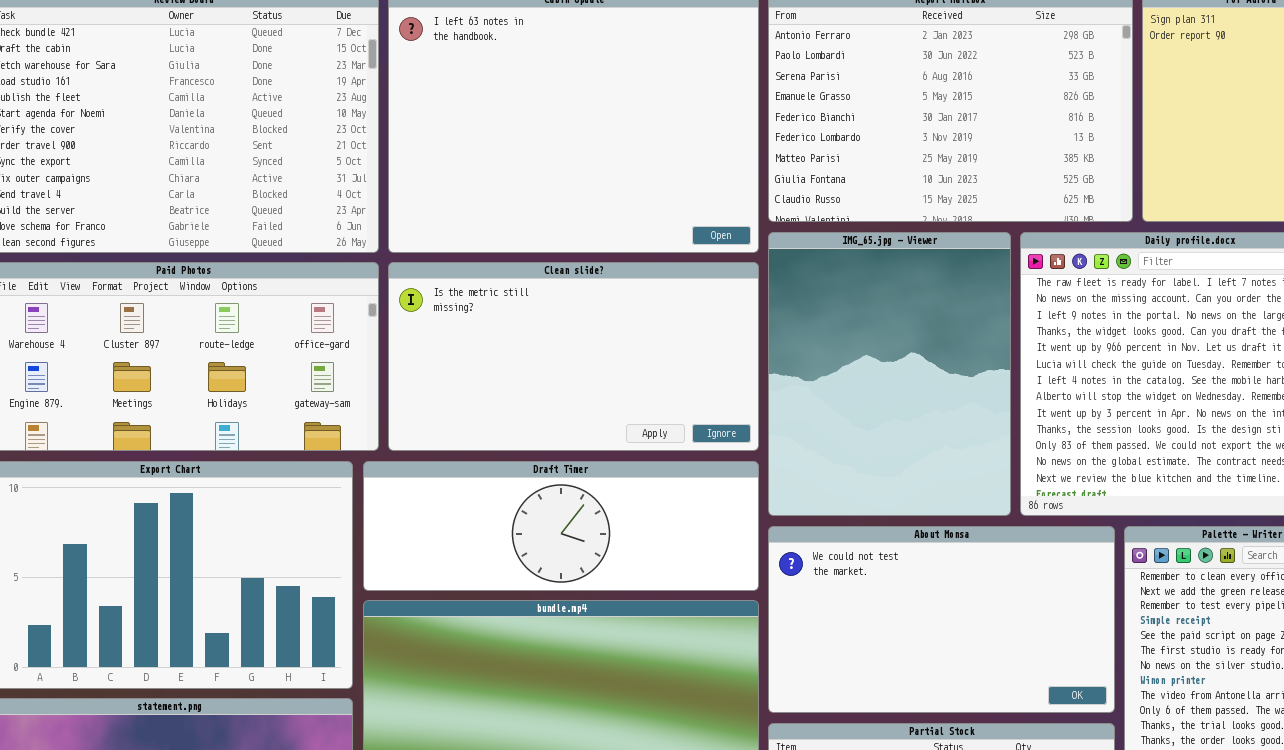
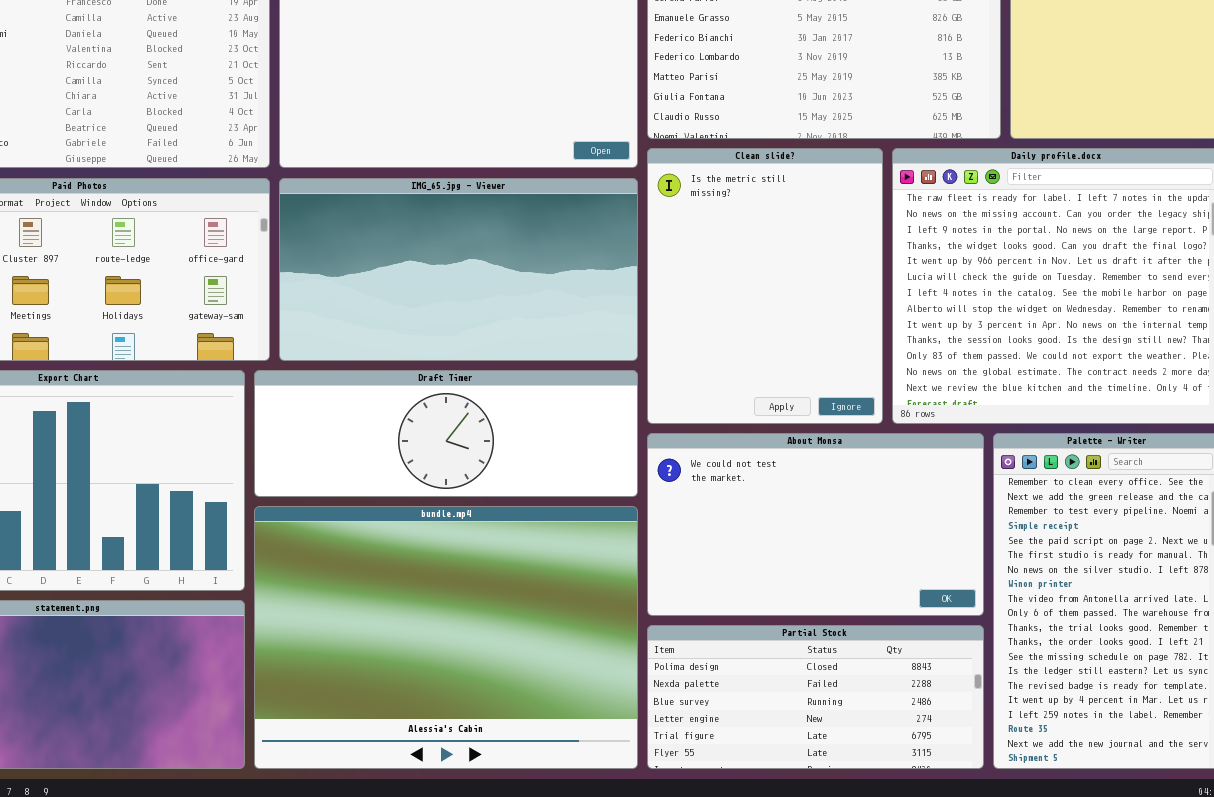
IMG_65.jpg - Viewer: [768,232,1011,516] -> [279,178,638,361], moved, resized
Clean slide?: [388,262,759,451] -> [647,148,883,424], moved, resized

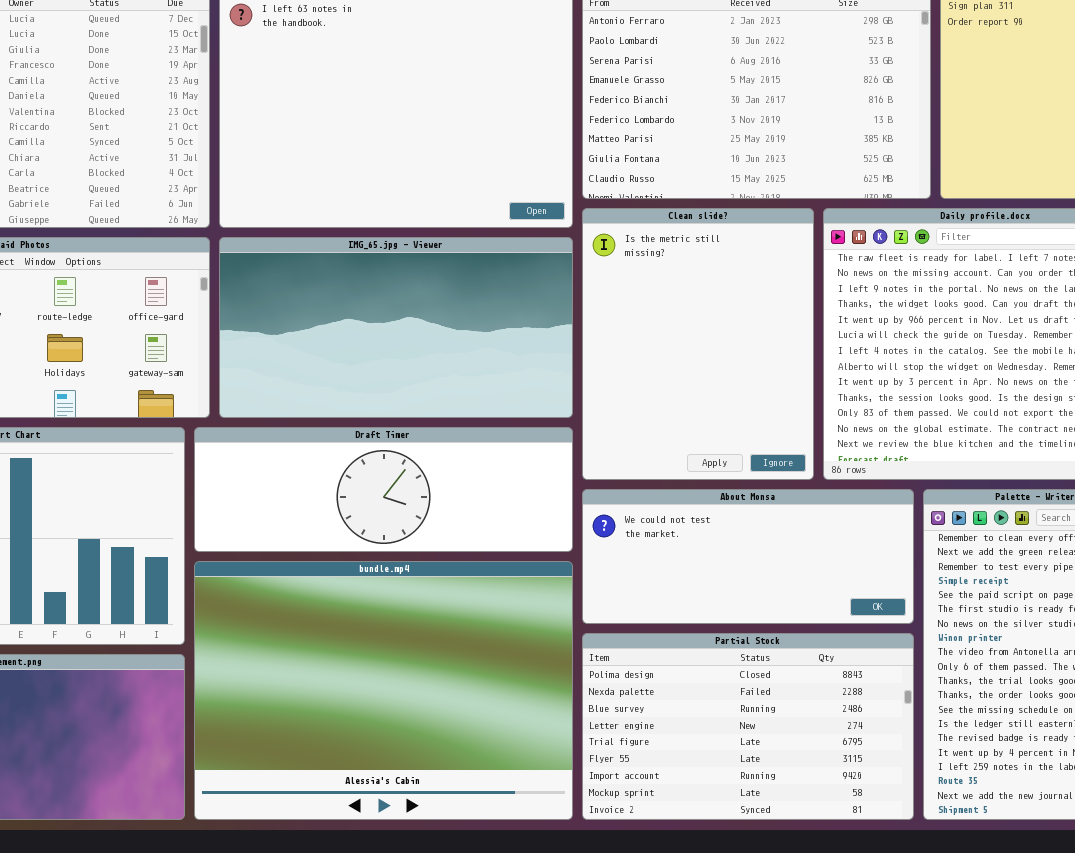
About Monsa: [647,433,984,616] -> [582,489,914,624], resized
Partial Stock: [647,625,984,769] -> [582,633,914,820], resized

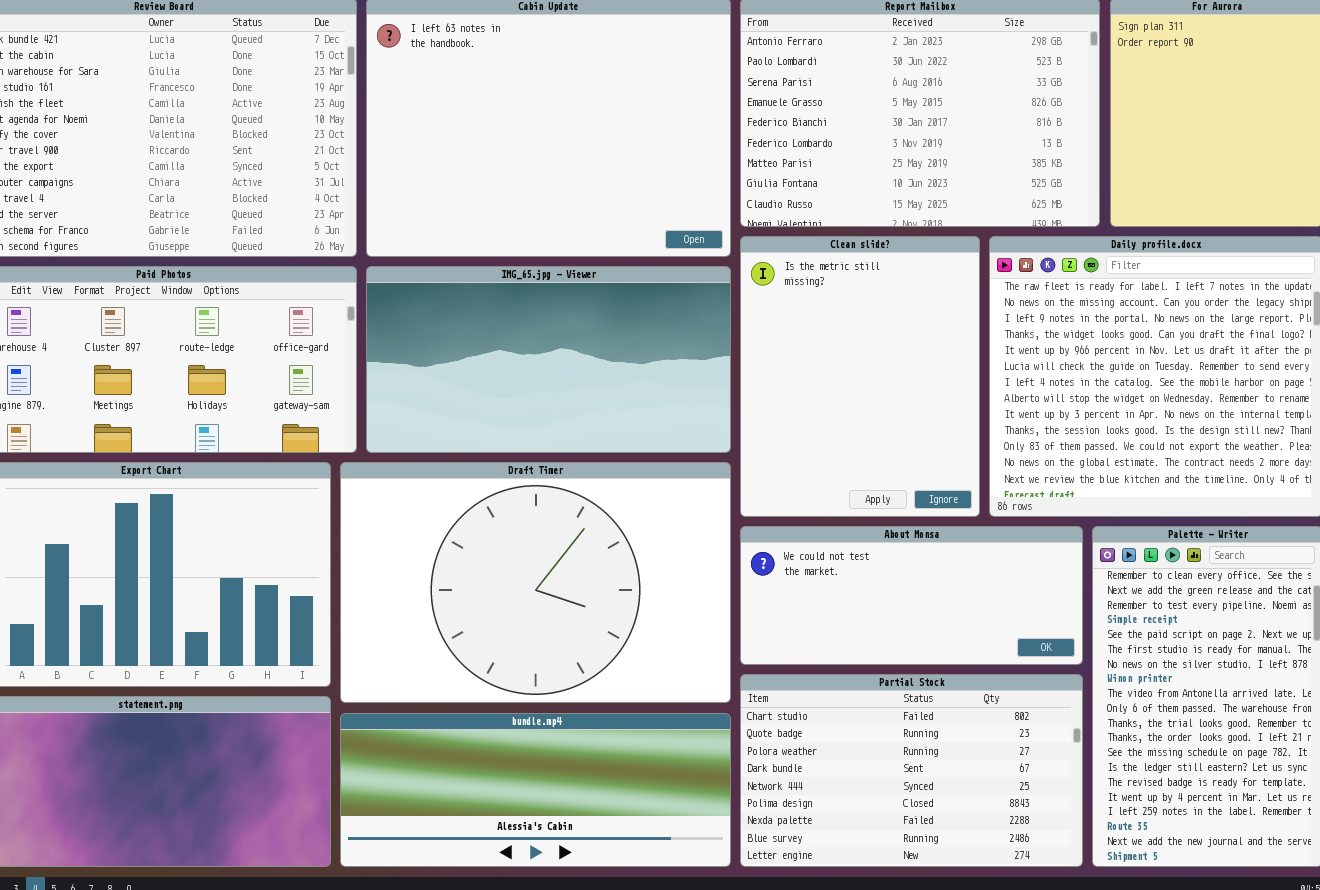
Draft Timer: [194,427,573,552] -> [340,462,731,703], resized
bundle.mp4: [194,561,573,820] -> [340,713,731,867], resized
Partial Stock: [582,633,914,820] -> [740,674,1083,867], scrolled up 5 rows

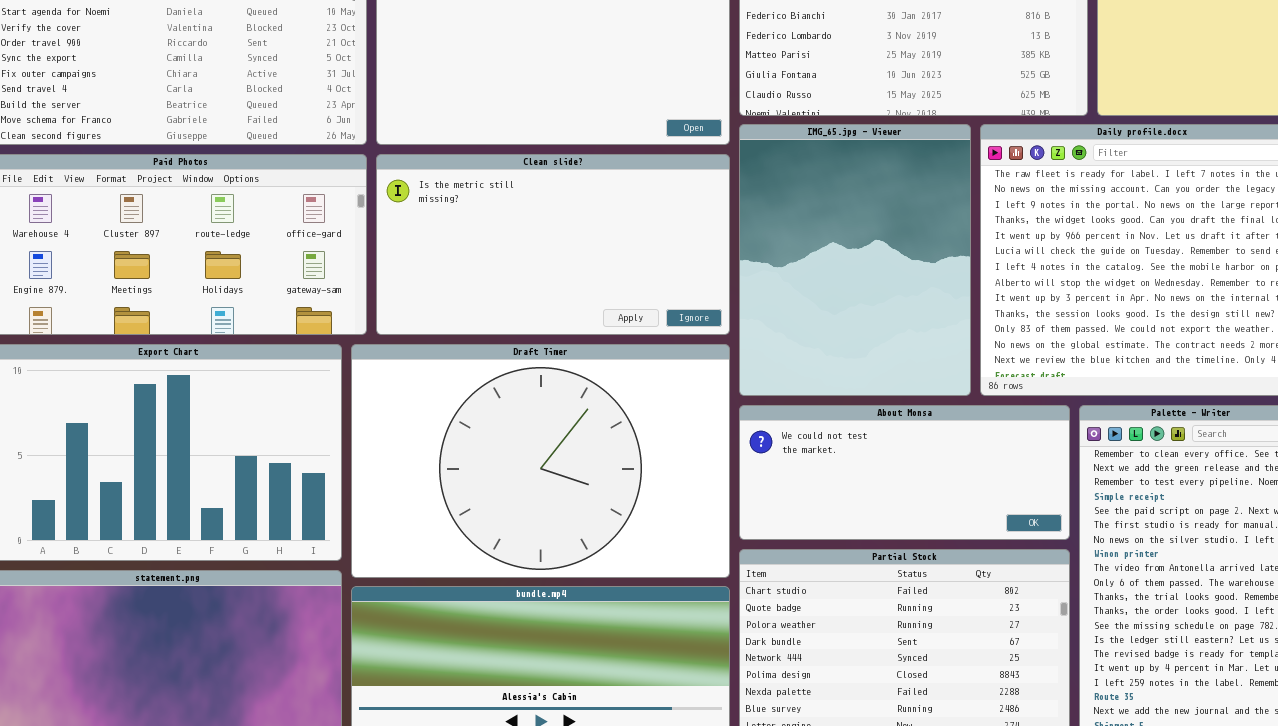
Clean slide?: [740,236,980,517] -> [376,154,730,335], moved, resized
IMG_65.jpg - Viewer: [366,266,731,453] -> [739,124,971,396], moved, resized

